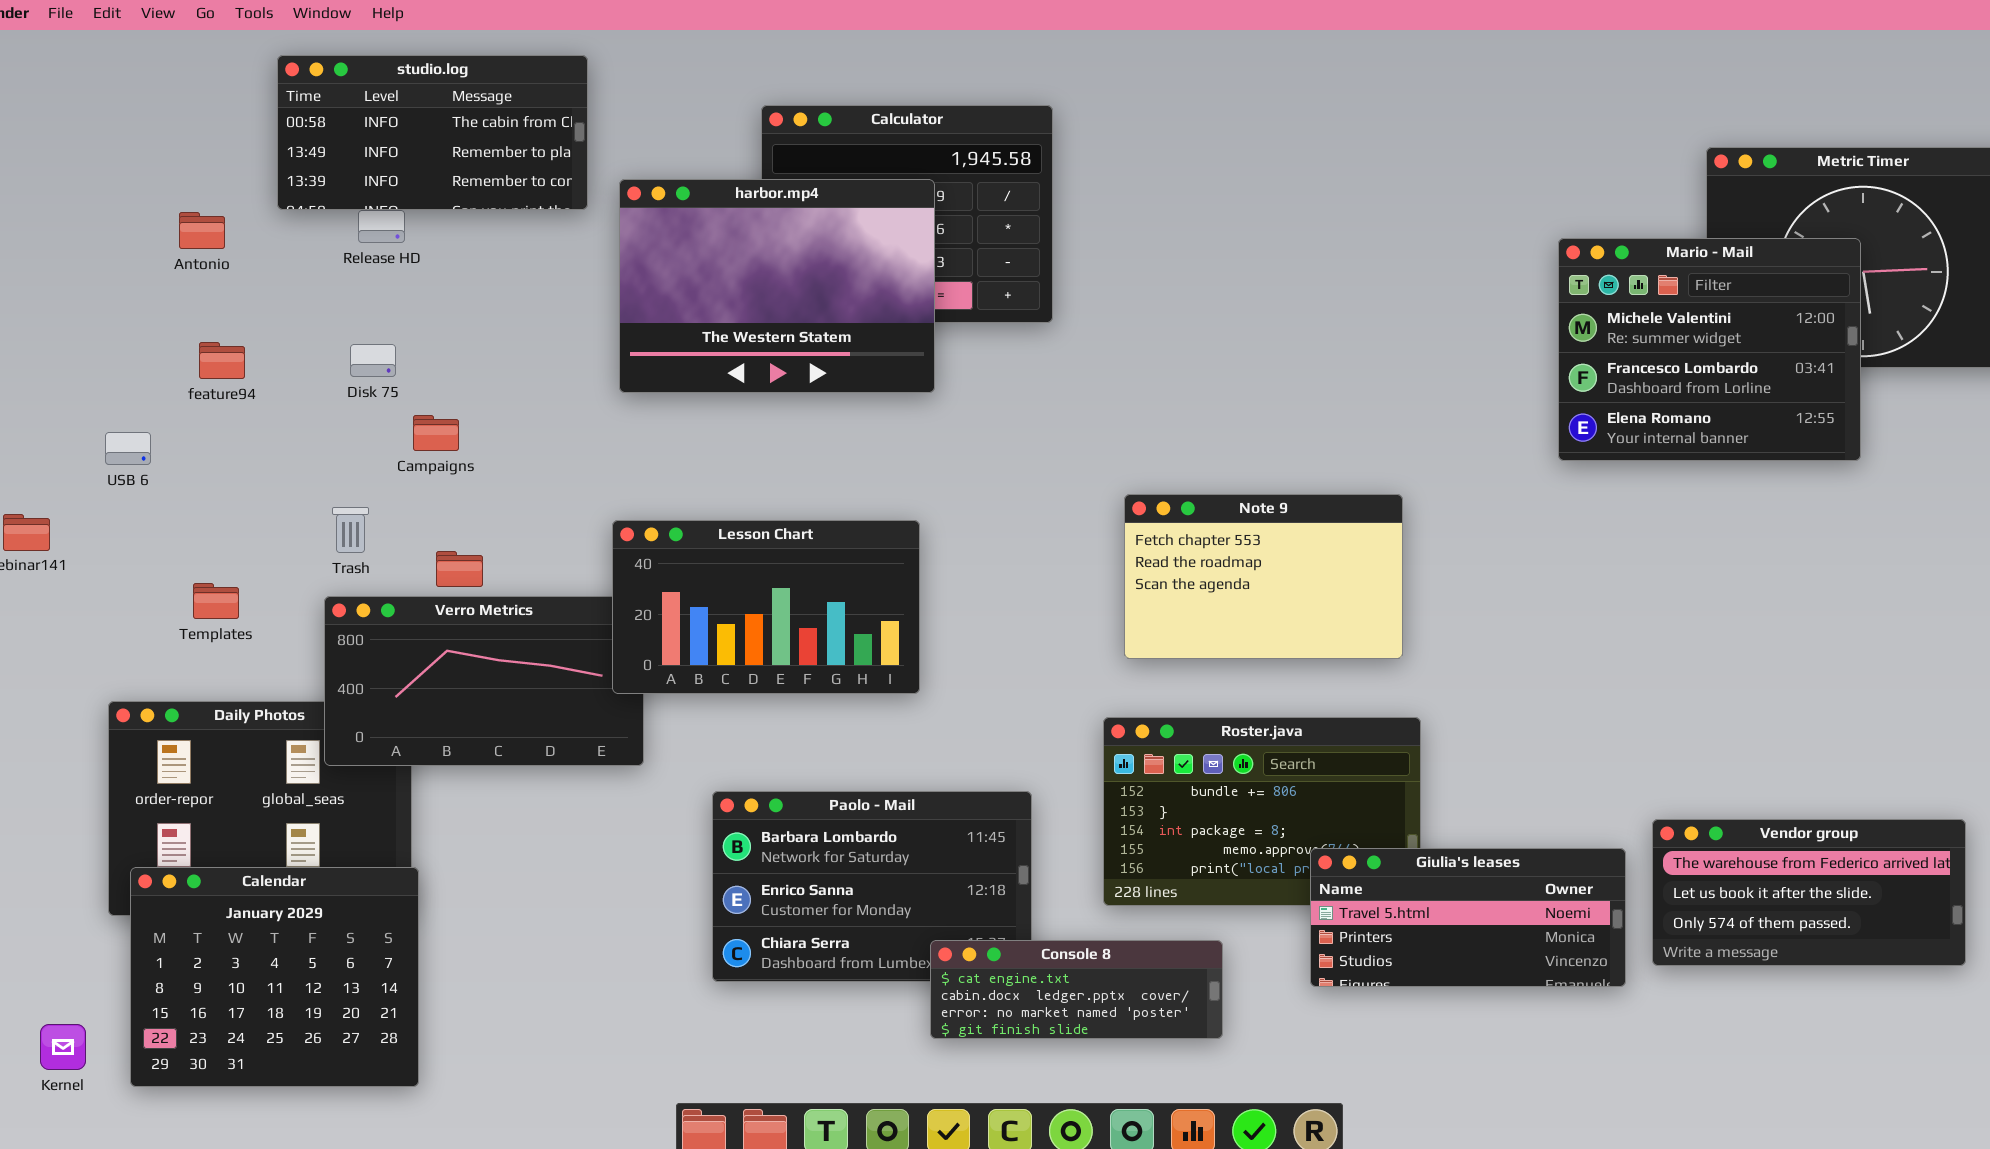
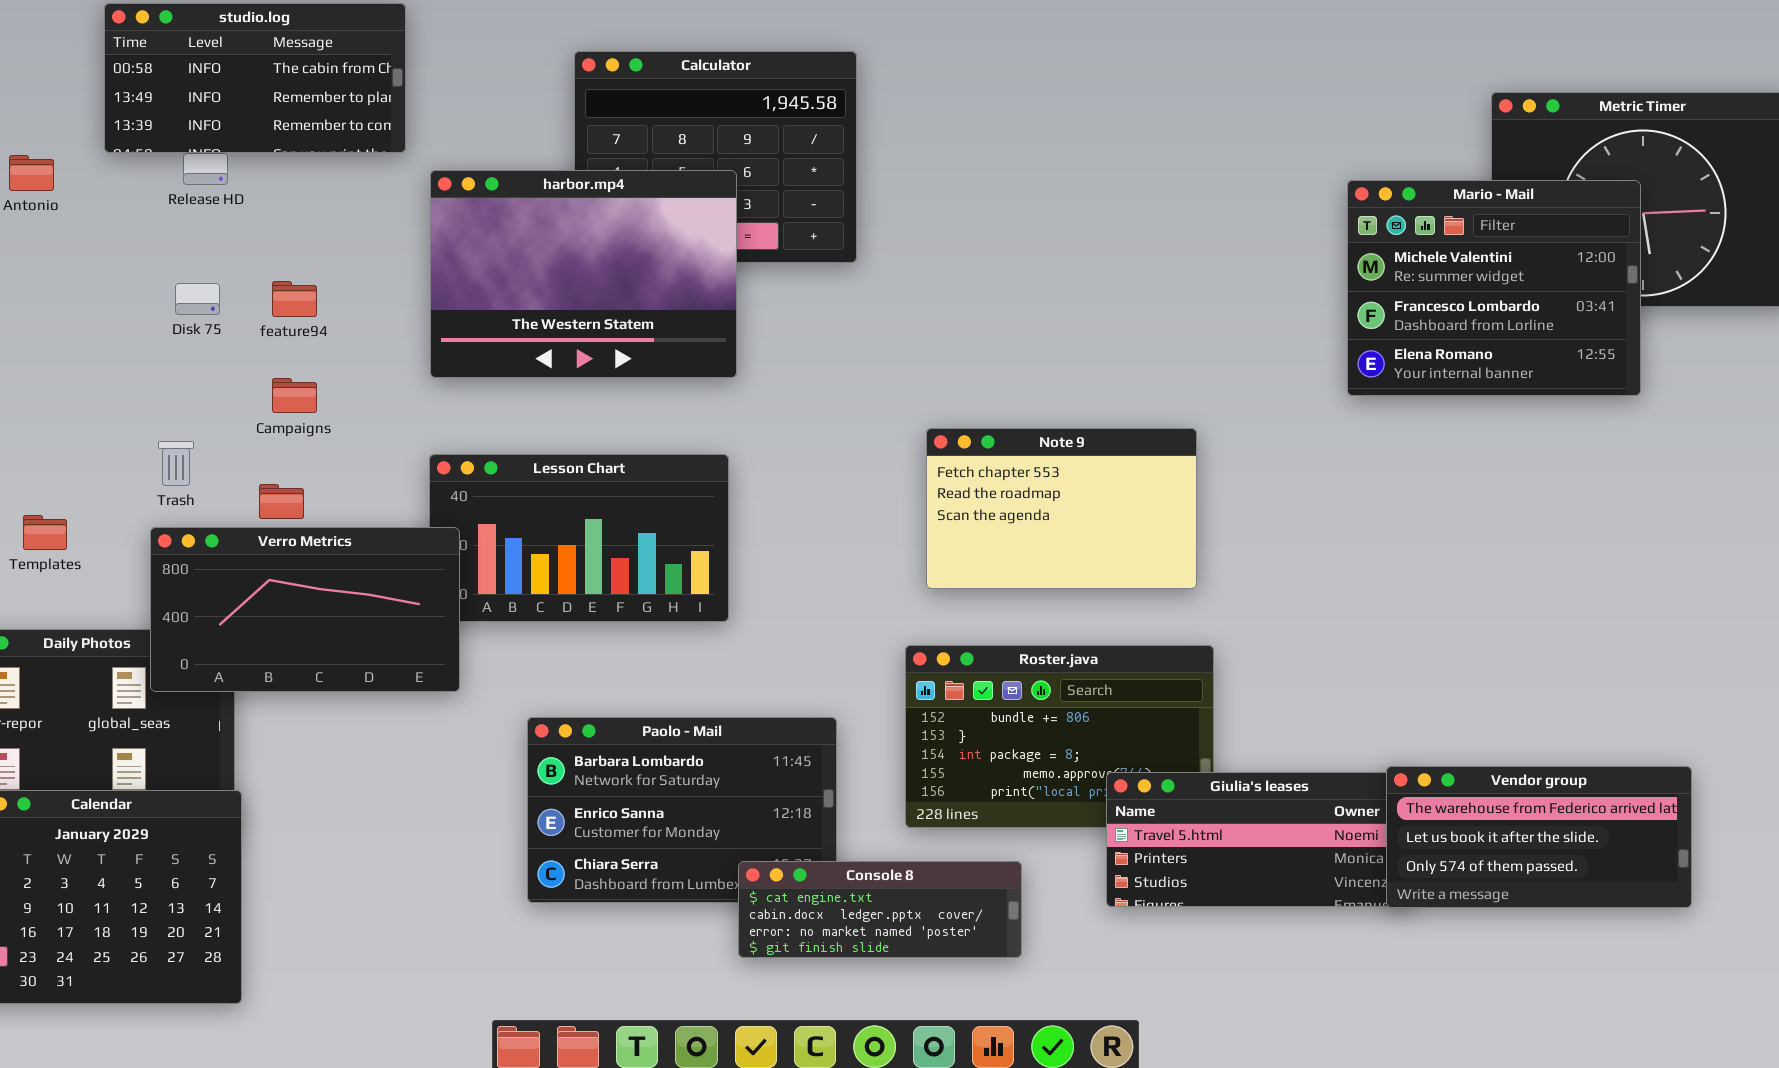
harbor.mp4: [619,179,935,393] -> [430,170,737,378], moved
feature94: [199,342,245,379] -> [272,281,317,317], moved
Campaigns: [413,415,459,451] -> [272,378,317,413], moved
Verro Metrics: [324,596,644,766] -> [150,527,460,692], raised
Vendor group: [1652,819,1966,966] -> [1386,766,1692,908], moved

